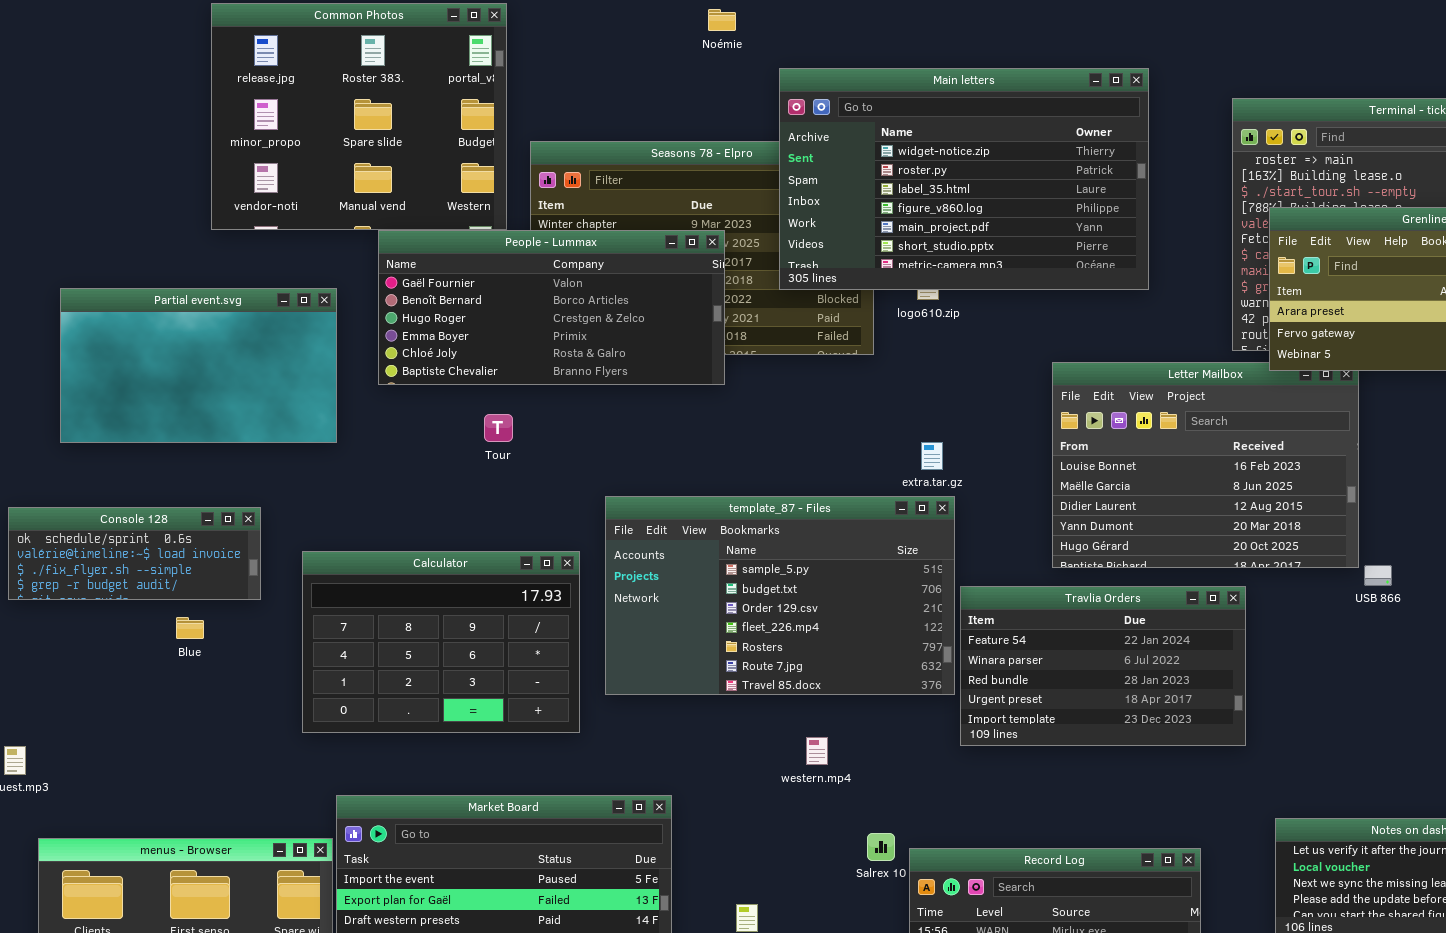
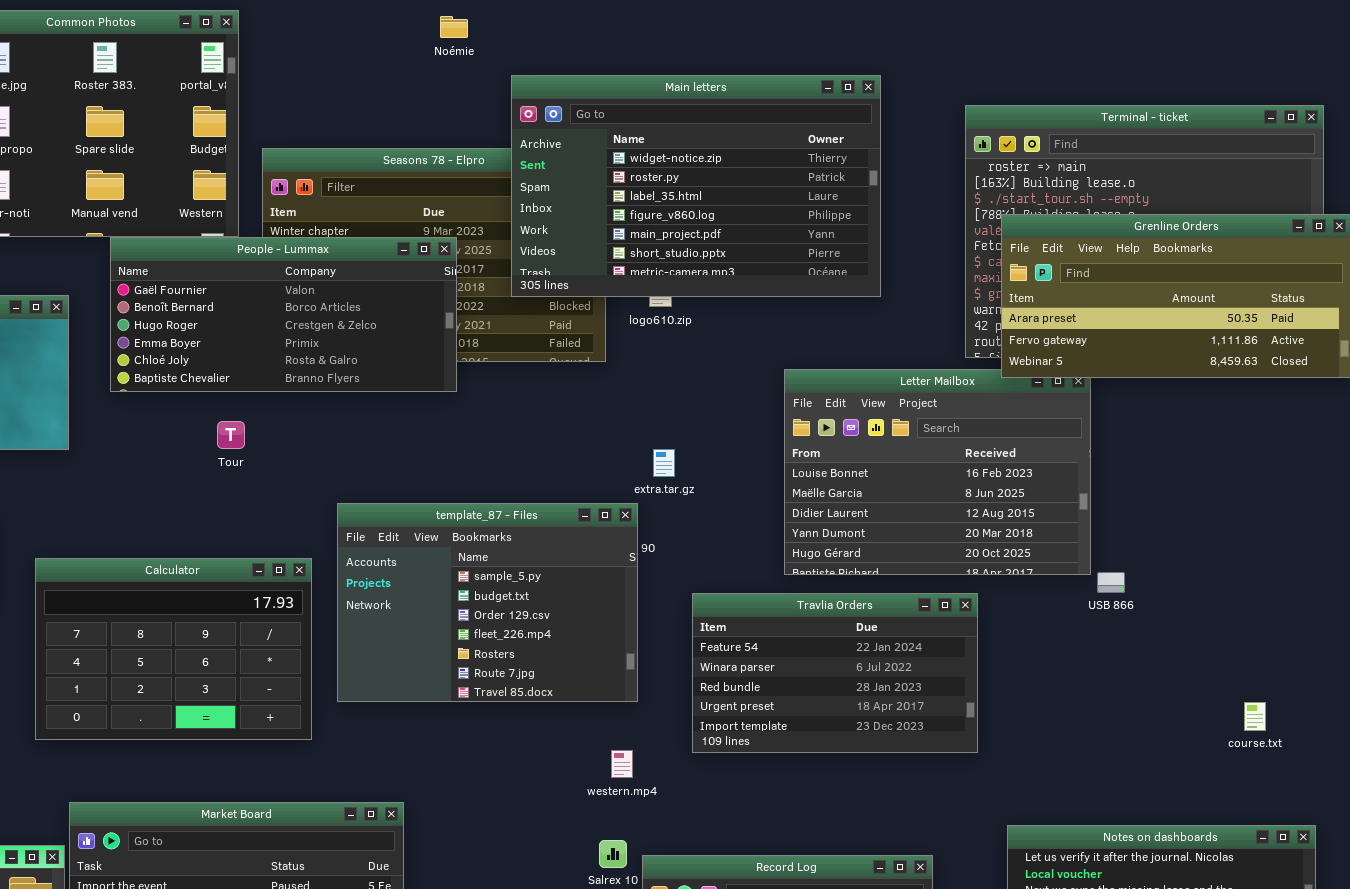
template_87 - Files: [605,496,955,695] -> [337,503,638,702], resized
western.mp4: [806,737,828,765] -> [611,750,633,778], moved

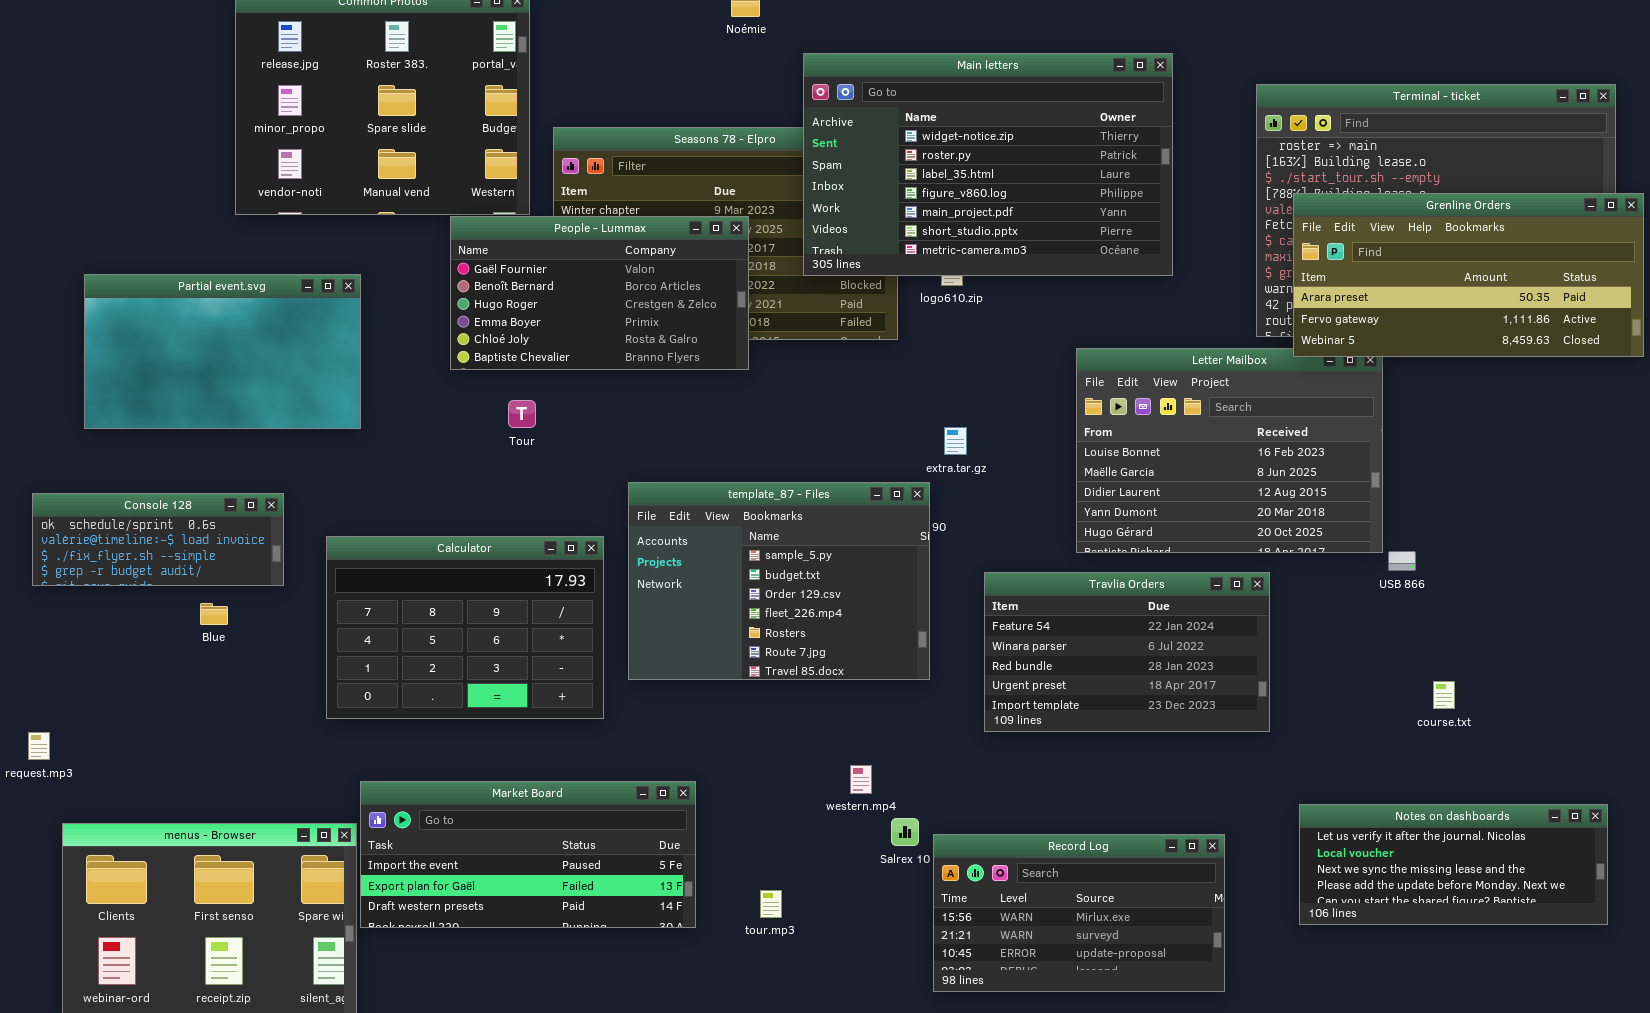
People - Lummax: [110,237,457,392] -> [450,216,749,370], resized
course.txt: [1244,702,1266,731] -> [1433,681,1455,709], moved
western.mp4: [611,750,633,778] -> [850,765,872,794], moved

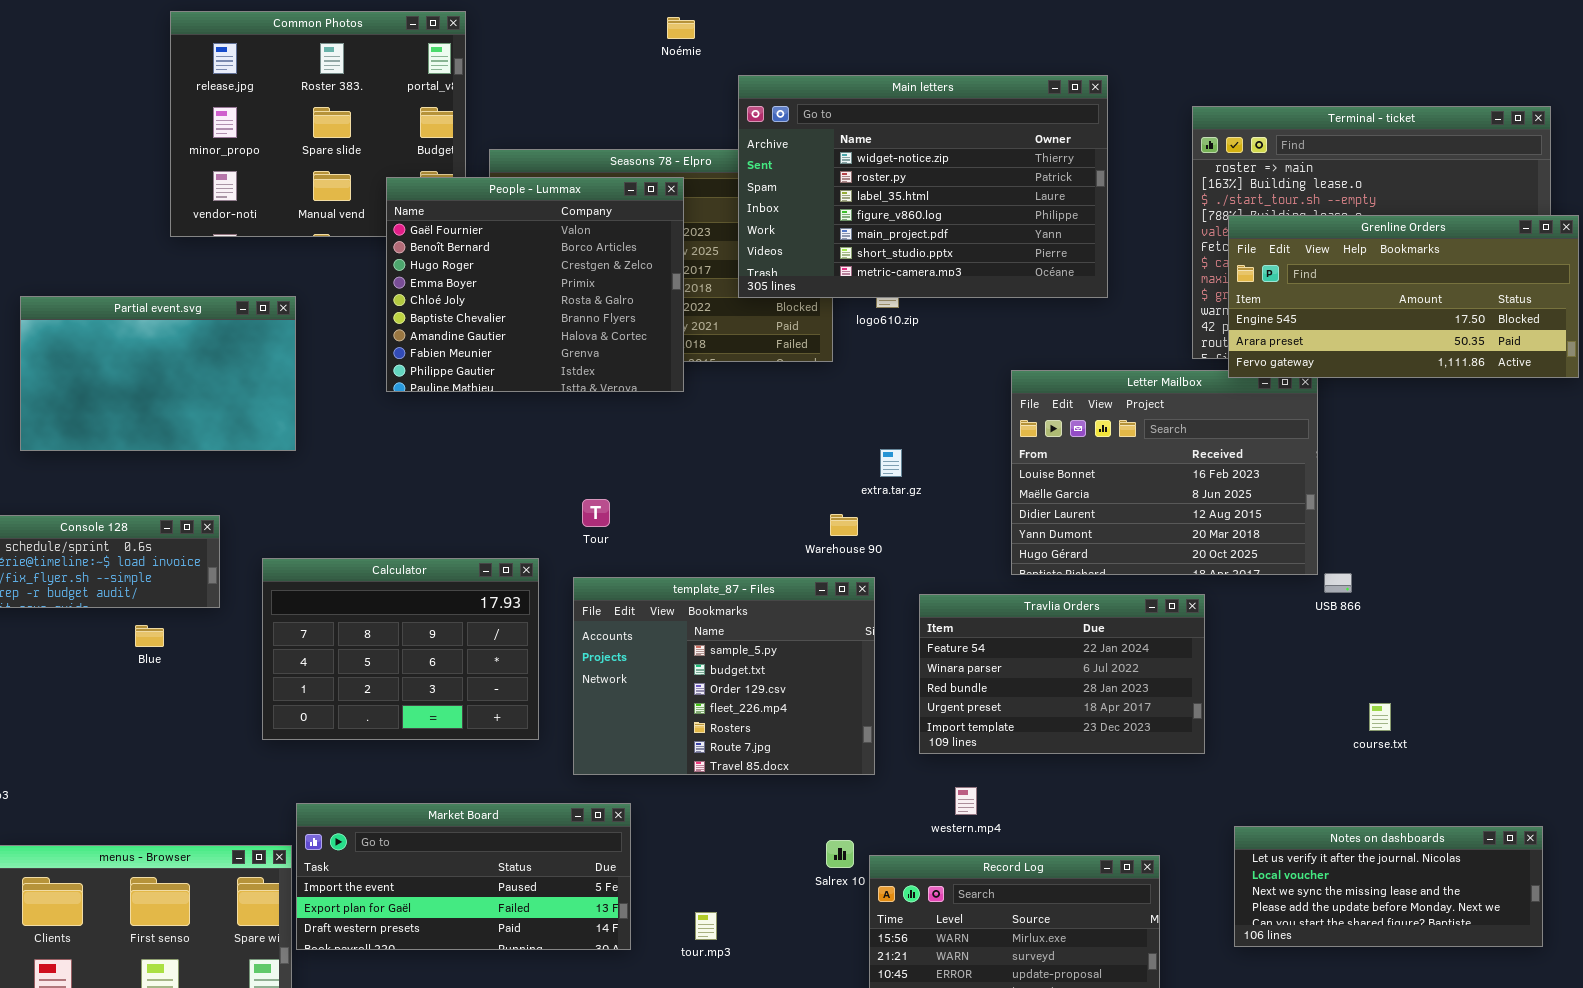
Grenline Orders: [1293,193,1644,357] -> [1228,215,1579,378], scrolled up 1 row
People - Lummax: [450,216,749,370] -> [386,177,684,392], resized
Tour: [508,400,536,428] -> [582,499,610,527], moved
template_87 - Files: [628,482,930,680] -> [573,577,875,775], moved
western.mp4: [850,765,872,794] -> [955,787,977,815], moved

